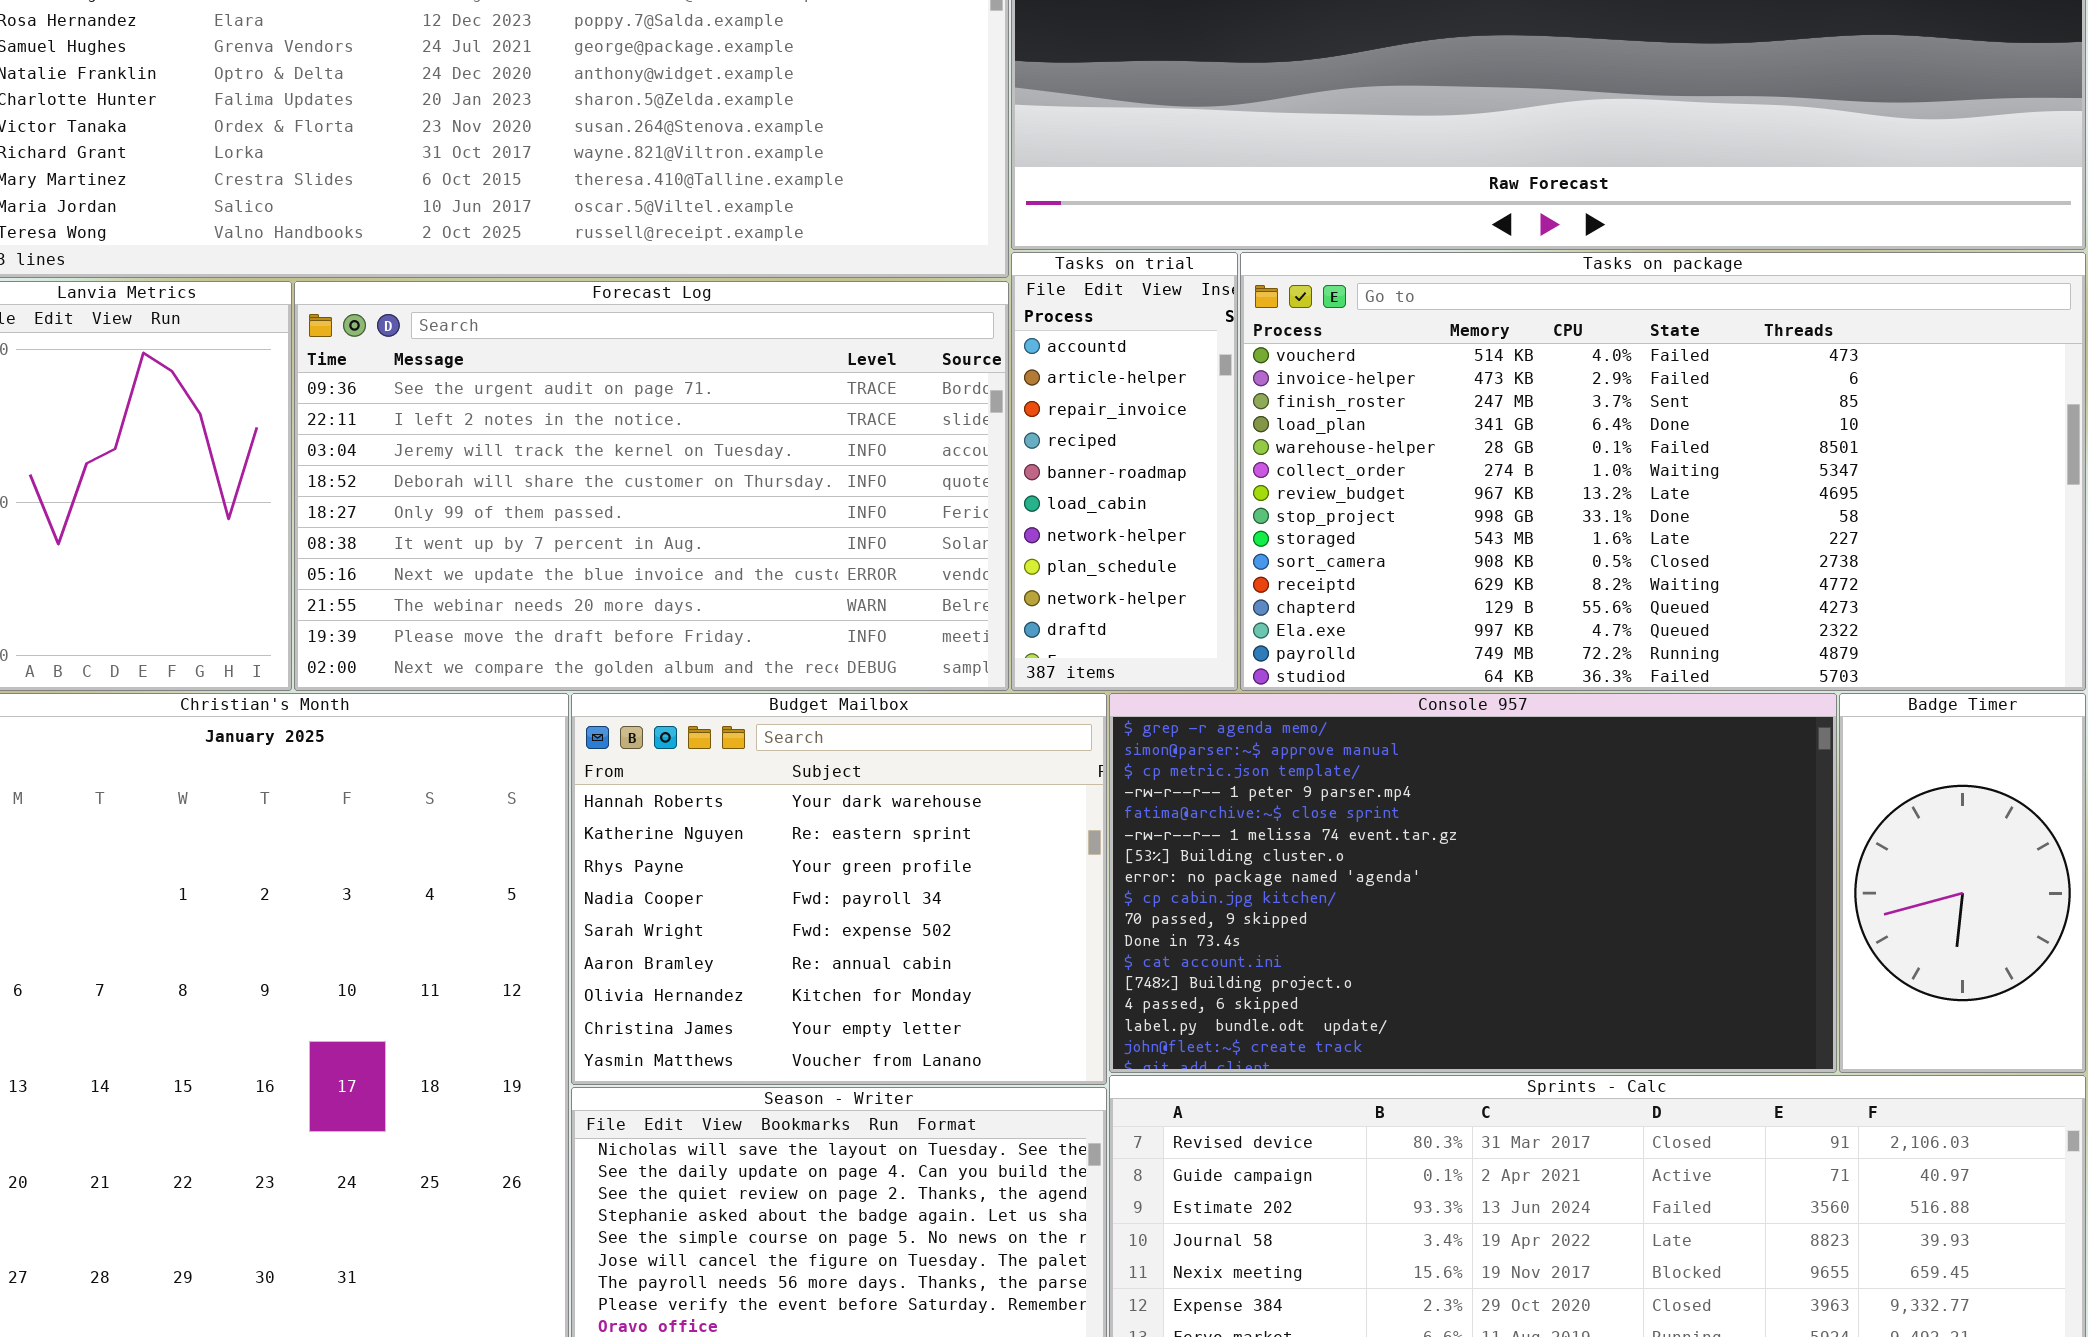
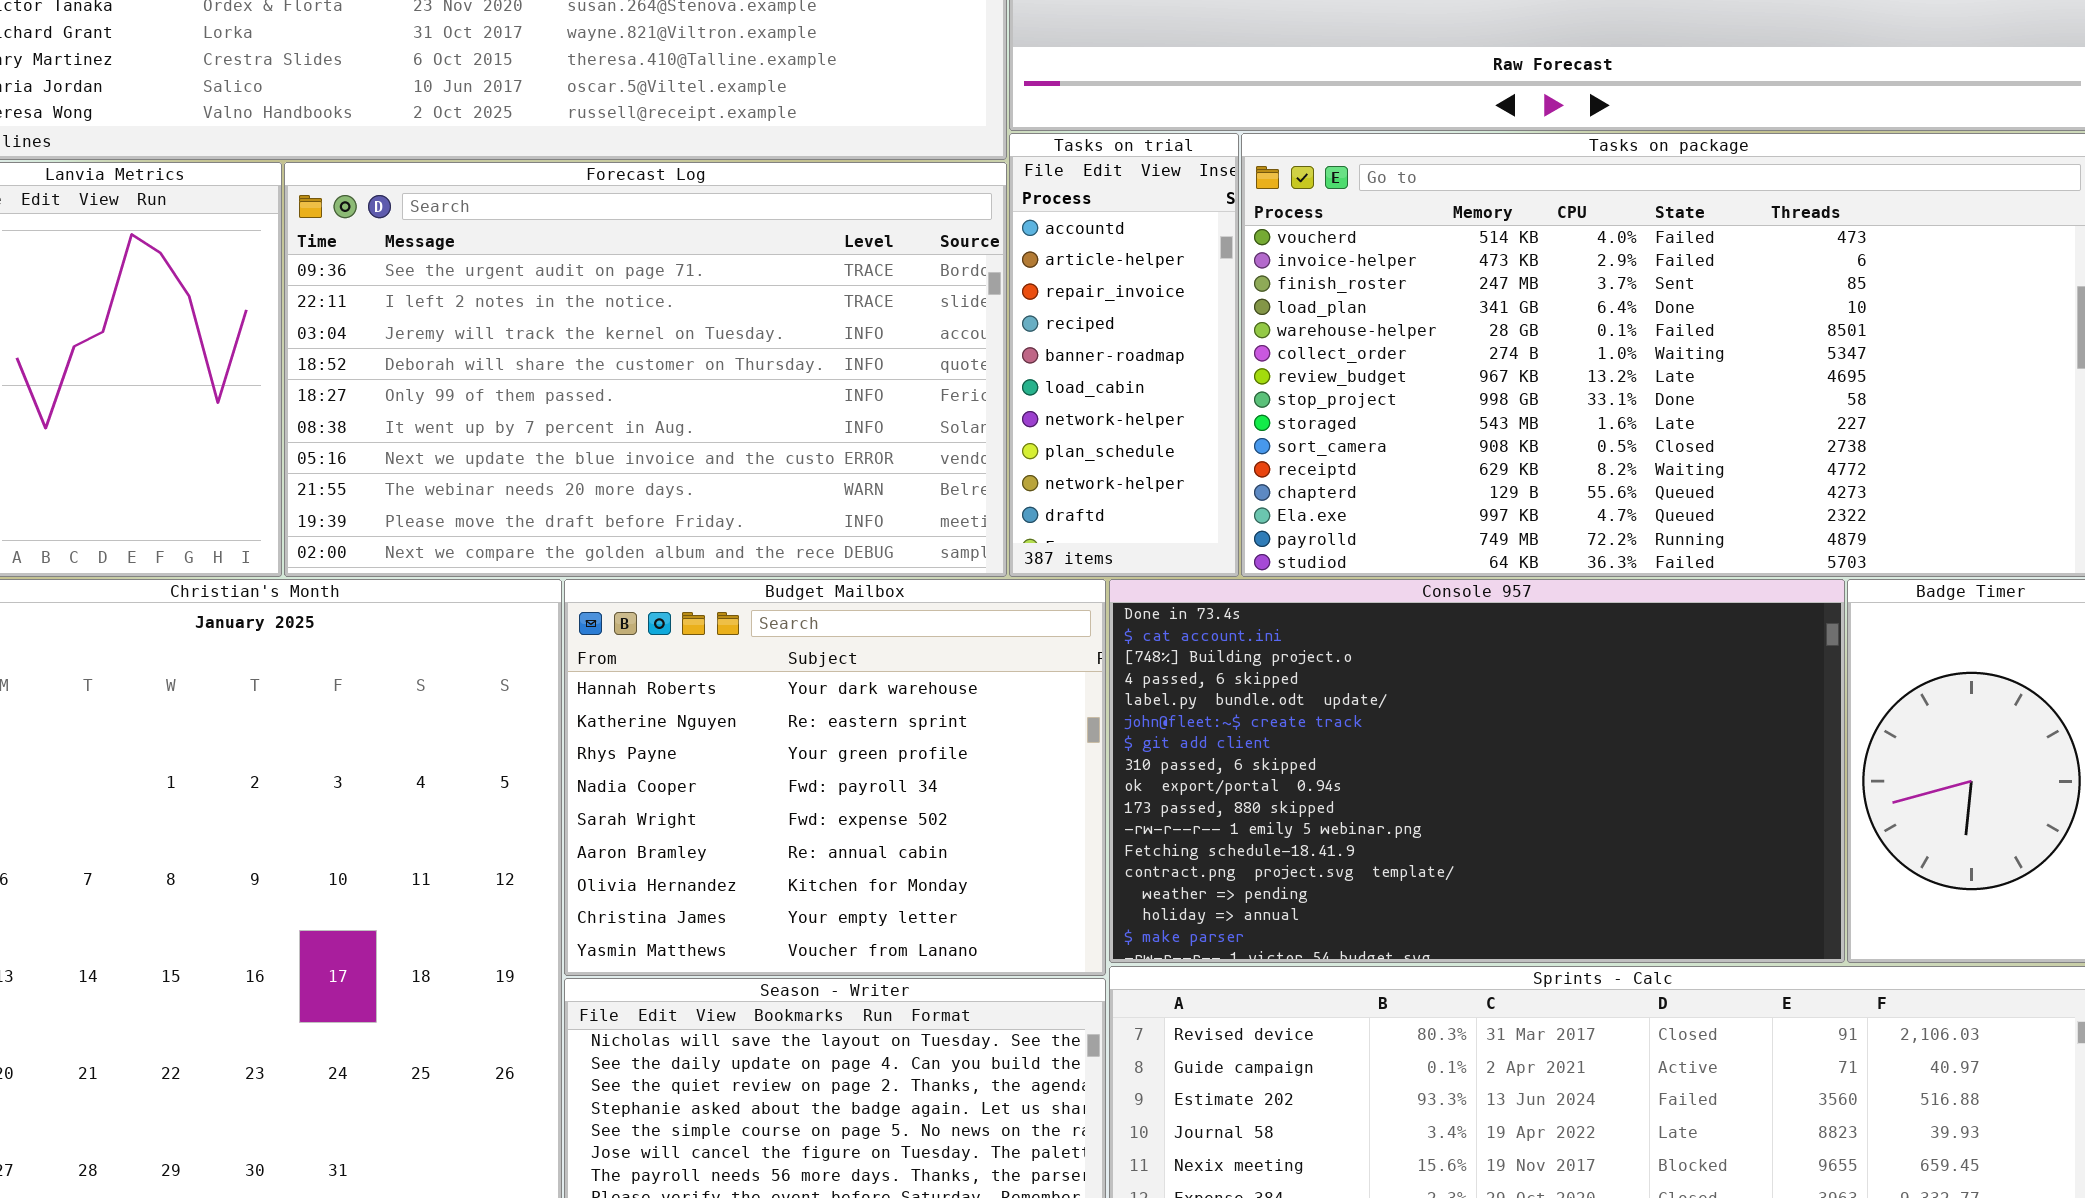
Console 957: [1109,693,1837,1073] -> [1109,579,1845,963], scrolled down 10 rows

